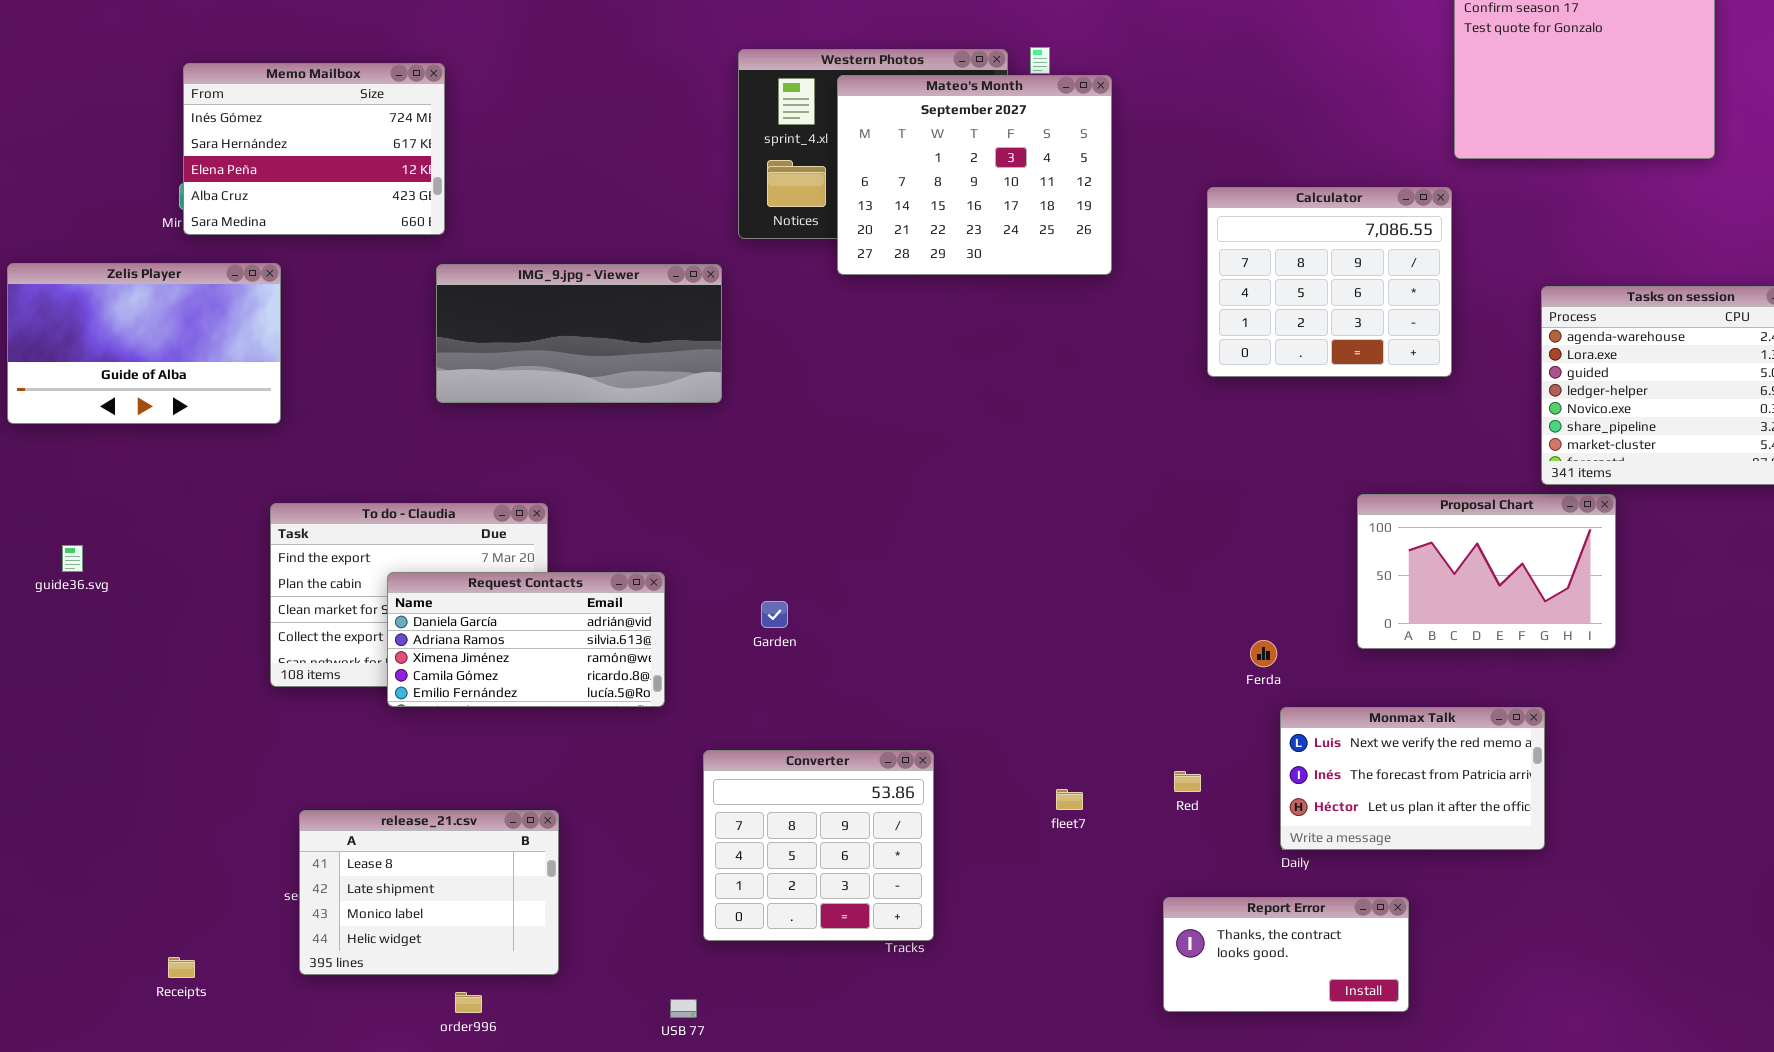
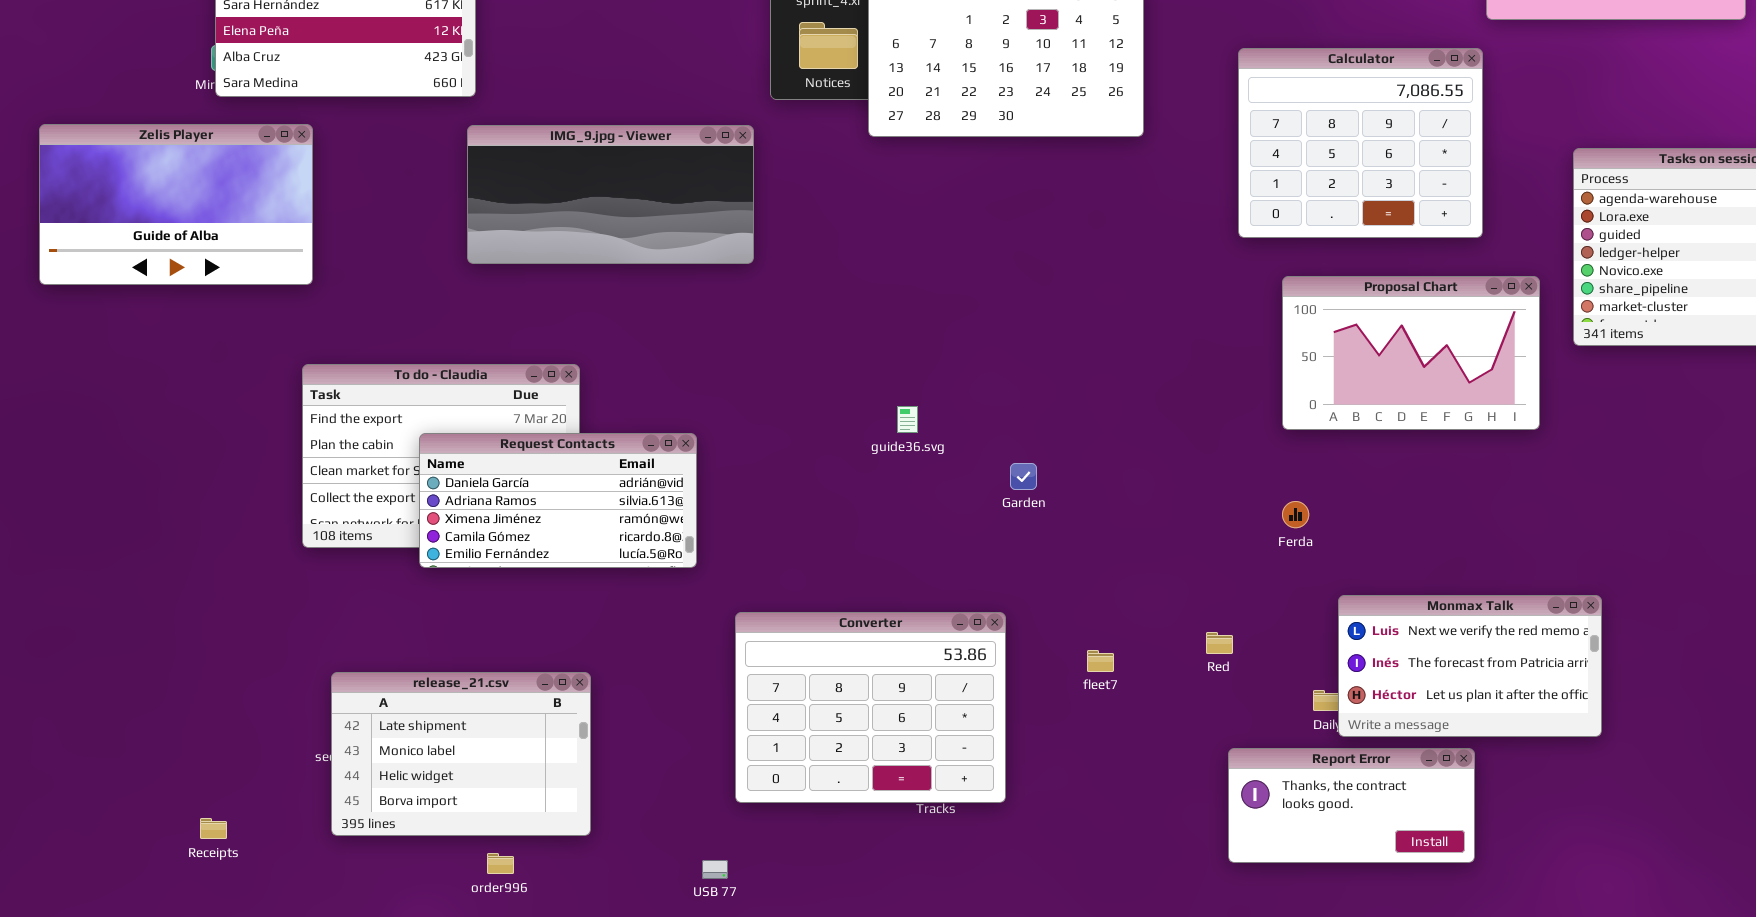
Proposal Chart: [1357,494,1616,649] -> [1282,276,1540,430], moved
guide36.svg: [62,545,83,572] -> [897,406,918,433], moved
Garden: [761,601,788,628] -> [1010,463,1037,490], moved
Monmax Talk: [1280,707,1545,850] -> [1338,595,1602,737], moved
Converter: [703,750,934,941] -> [735,612,1006,803], resized
release_21.csv: [299,810,559,975] -> [331,672,591,836], scrolled down 1 row
Report Error: [1163,897,1409,1012] -> [1228,748,1475,863], moved

